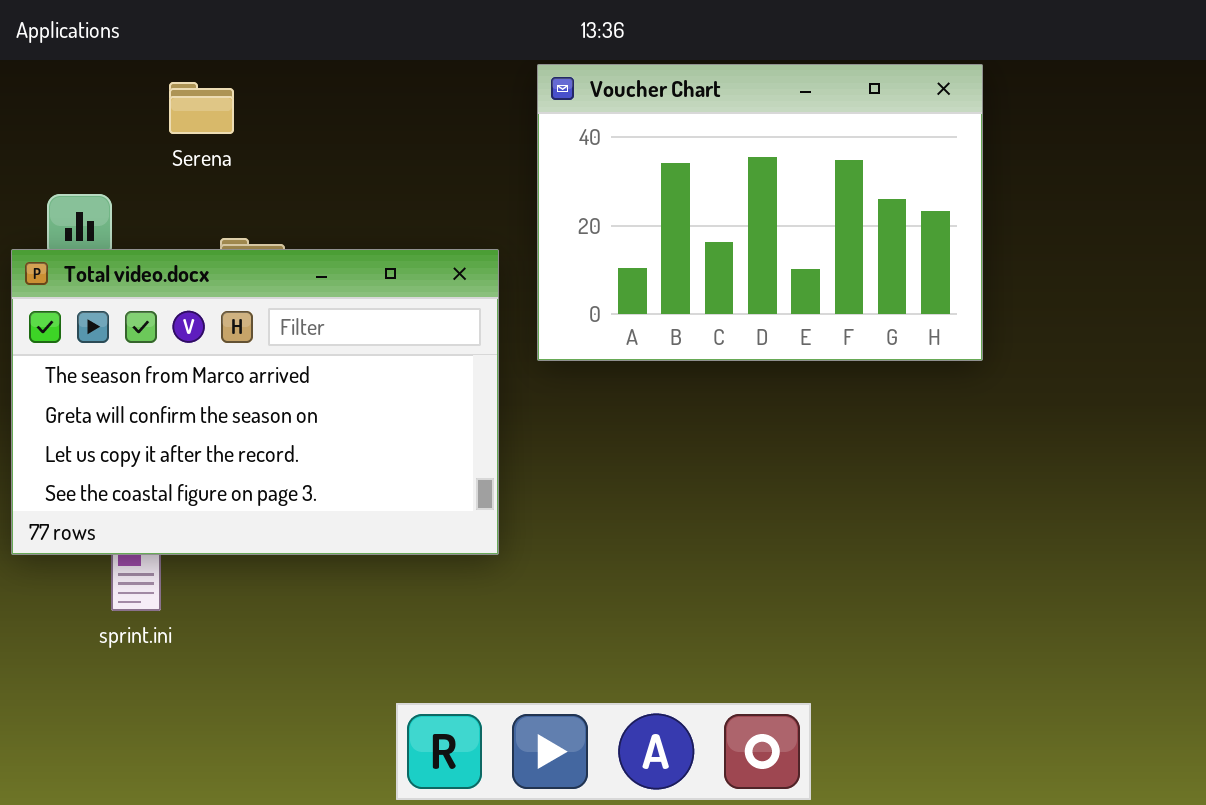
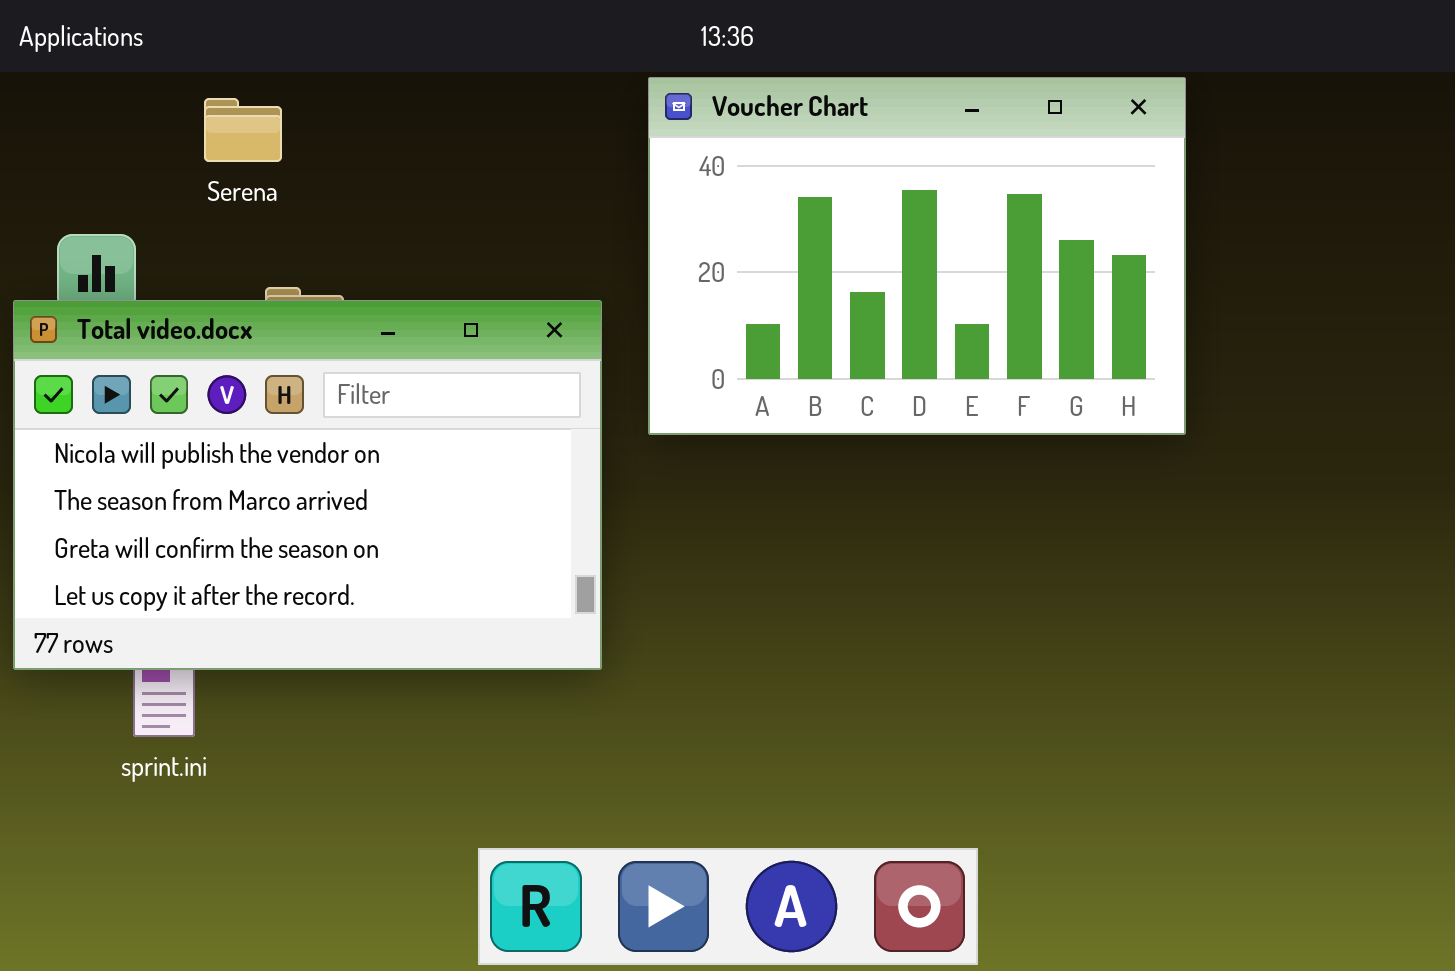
Total video.docx: [11,249,499,555] -> [13,300,602,670], scrolled up 1 row

